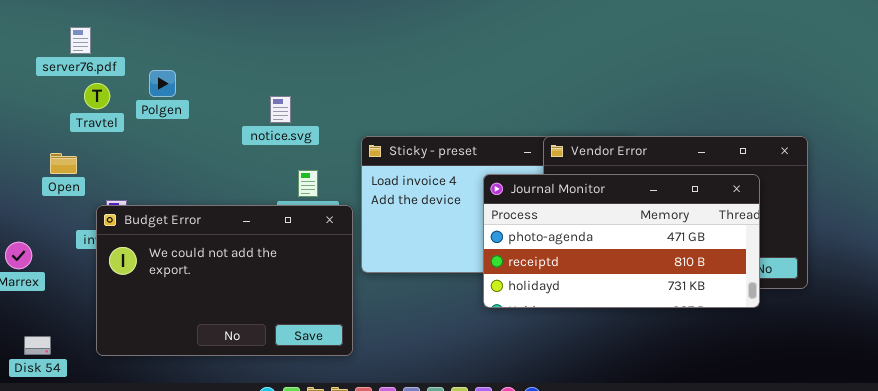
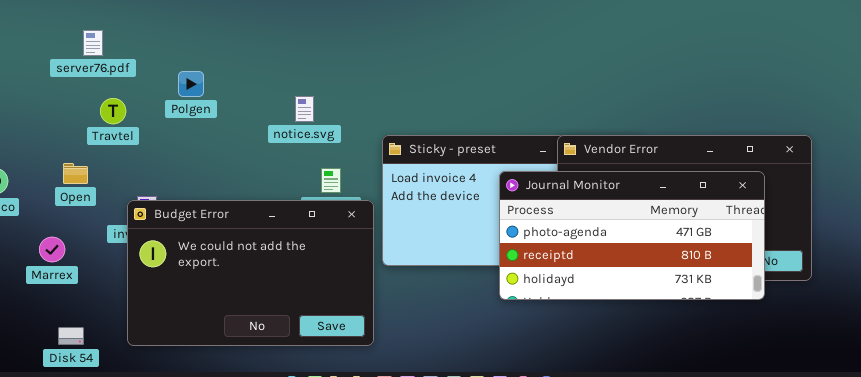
server76.pdf: [70,27,91,54] -> [83,30,103,56], moved
Travtel: [84,83,110,109] -> [100,98,126,124], moved
Open: [50,153,77,174] -> [63,163,88,184], moved

